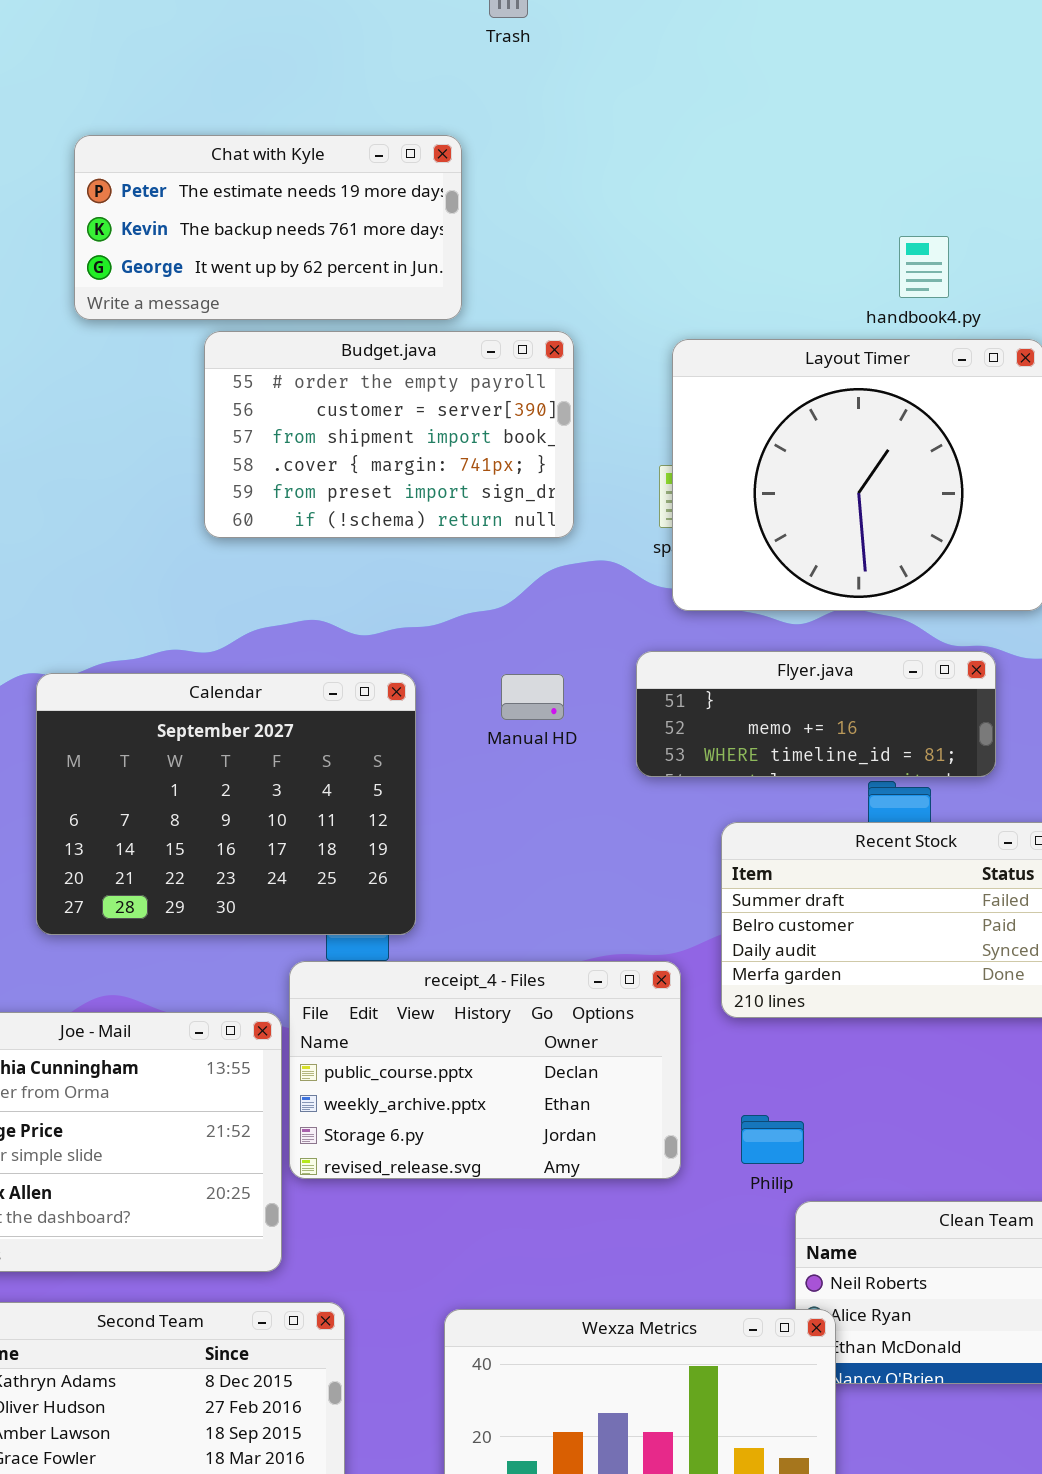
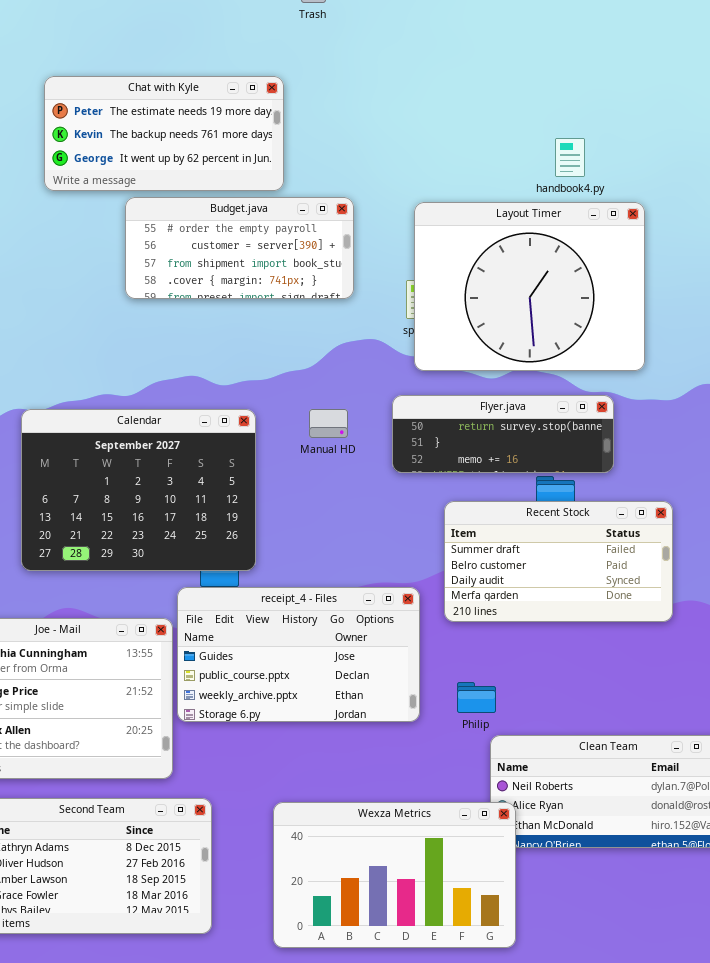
Budget.java: [204,331,574,538] -> [125,197,354,299], resized
Flyer.java: [636,651,996,777] -> [392,395,614,473], scrolled up 1 row
receipt_4 - Files: [289,961,681,1179] -> [177,587,420,722], scrolled up 1 row

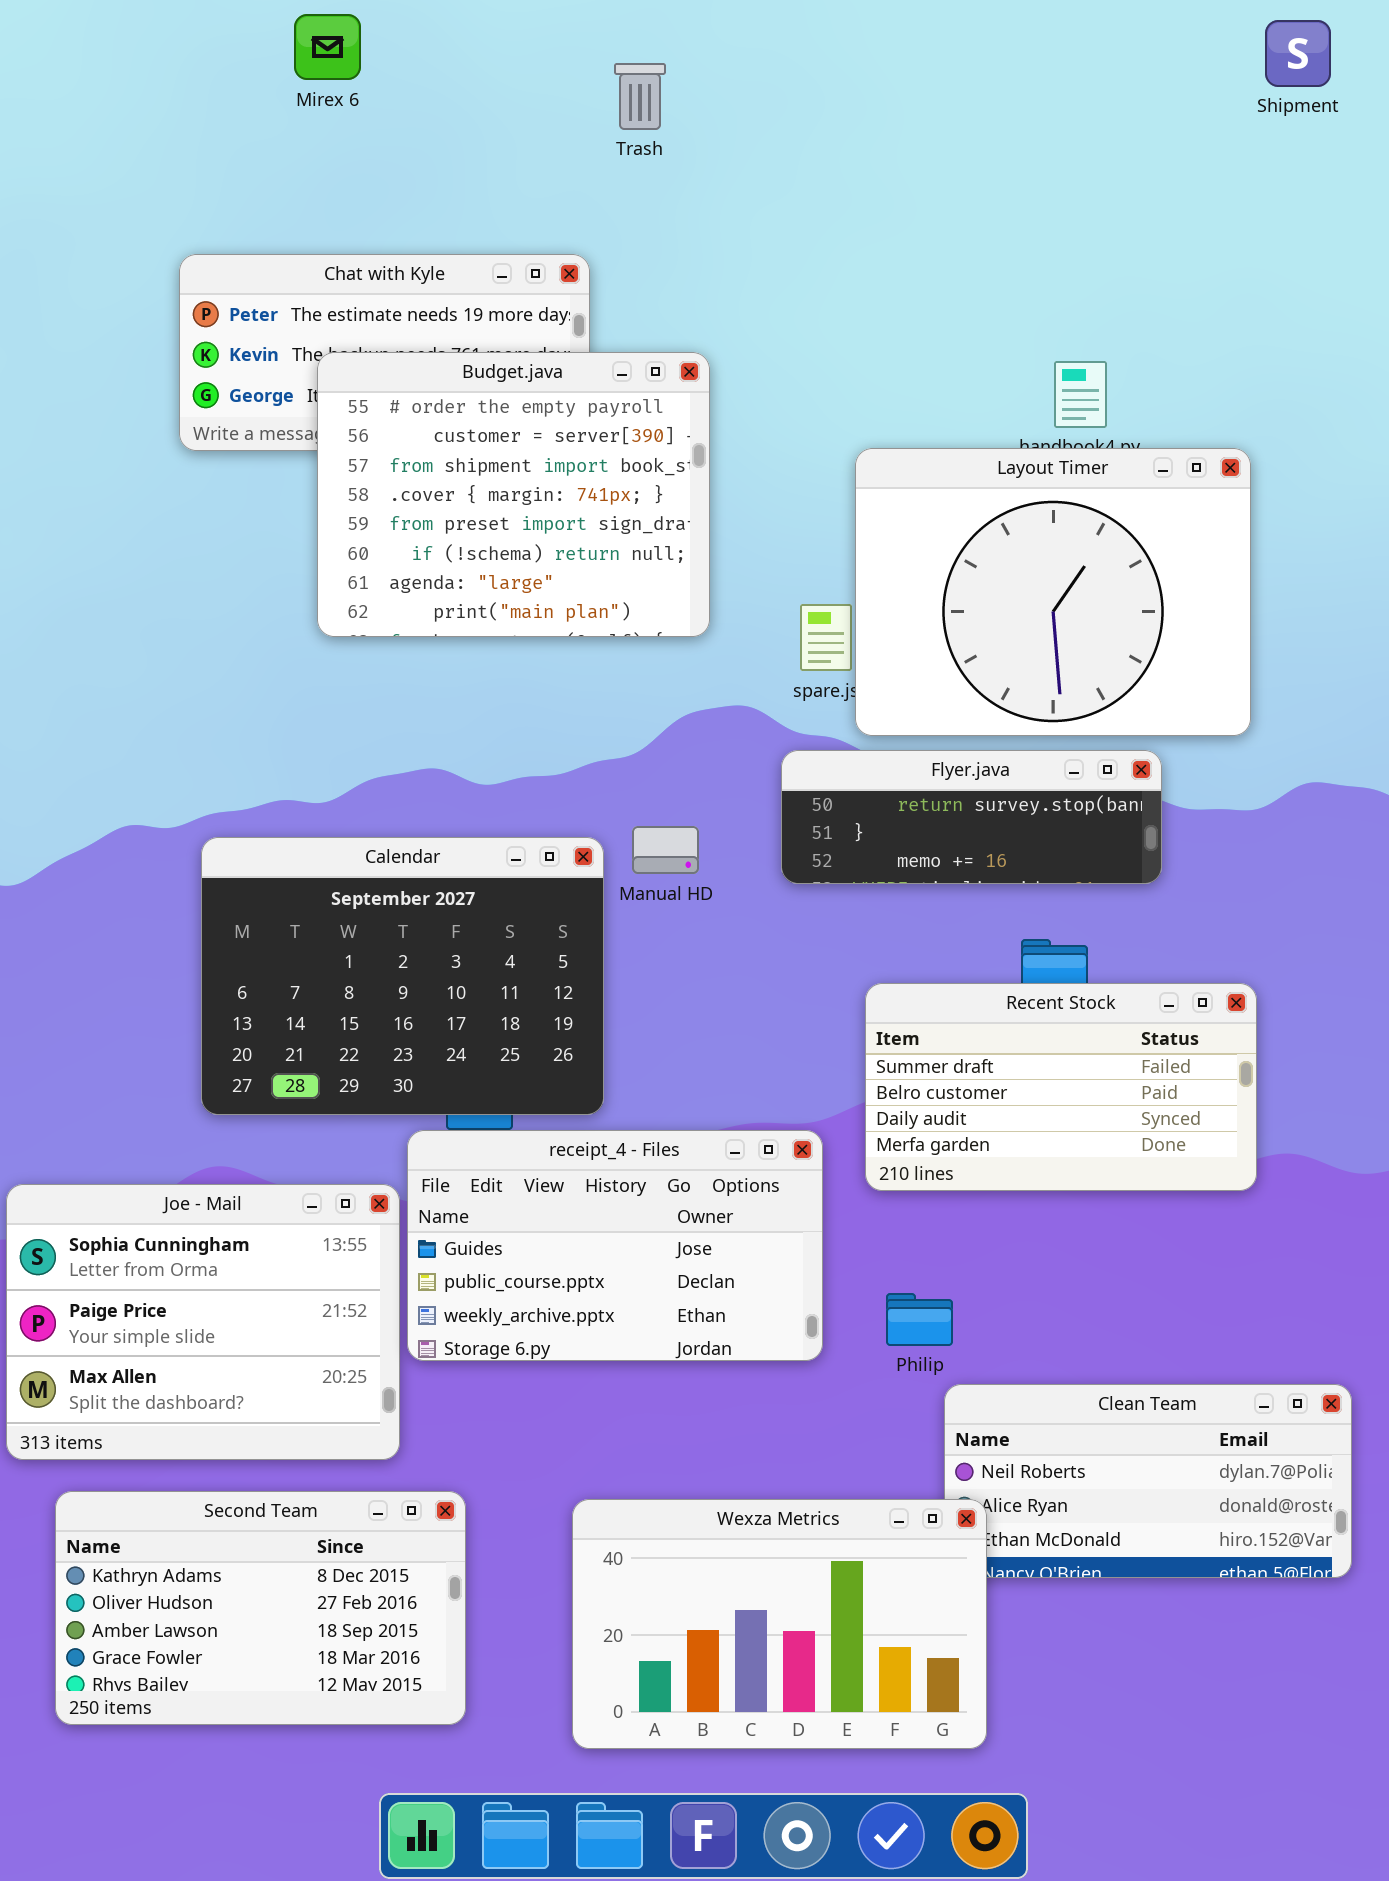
Budget.java: [125,197,354,299] -> [317,352,710,637], resized
Layout Timer: [414,202,645,371] -> [855,448,1251,736], moved
Flyer.java: [392,395,614,473] -> [781,750,1162,884], moved
Calendar: [21,409,256,571] -> [201,837,604,1115], moved

